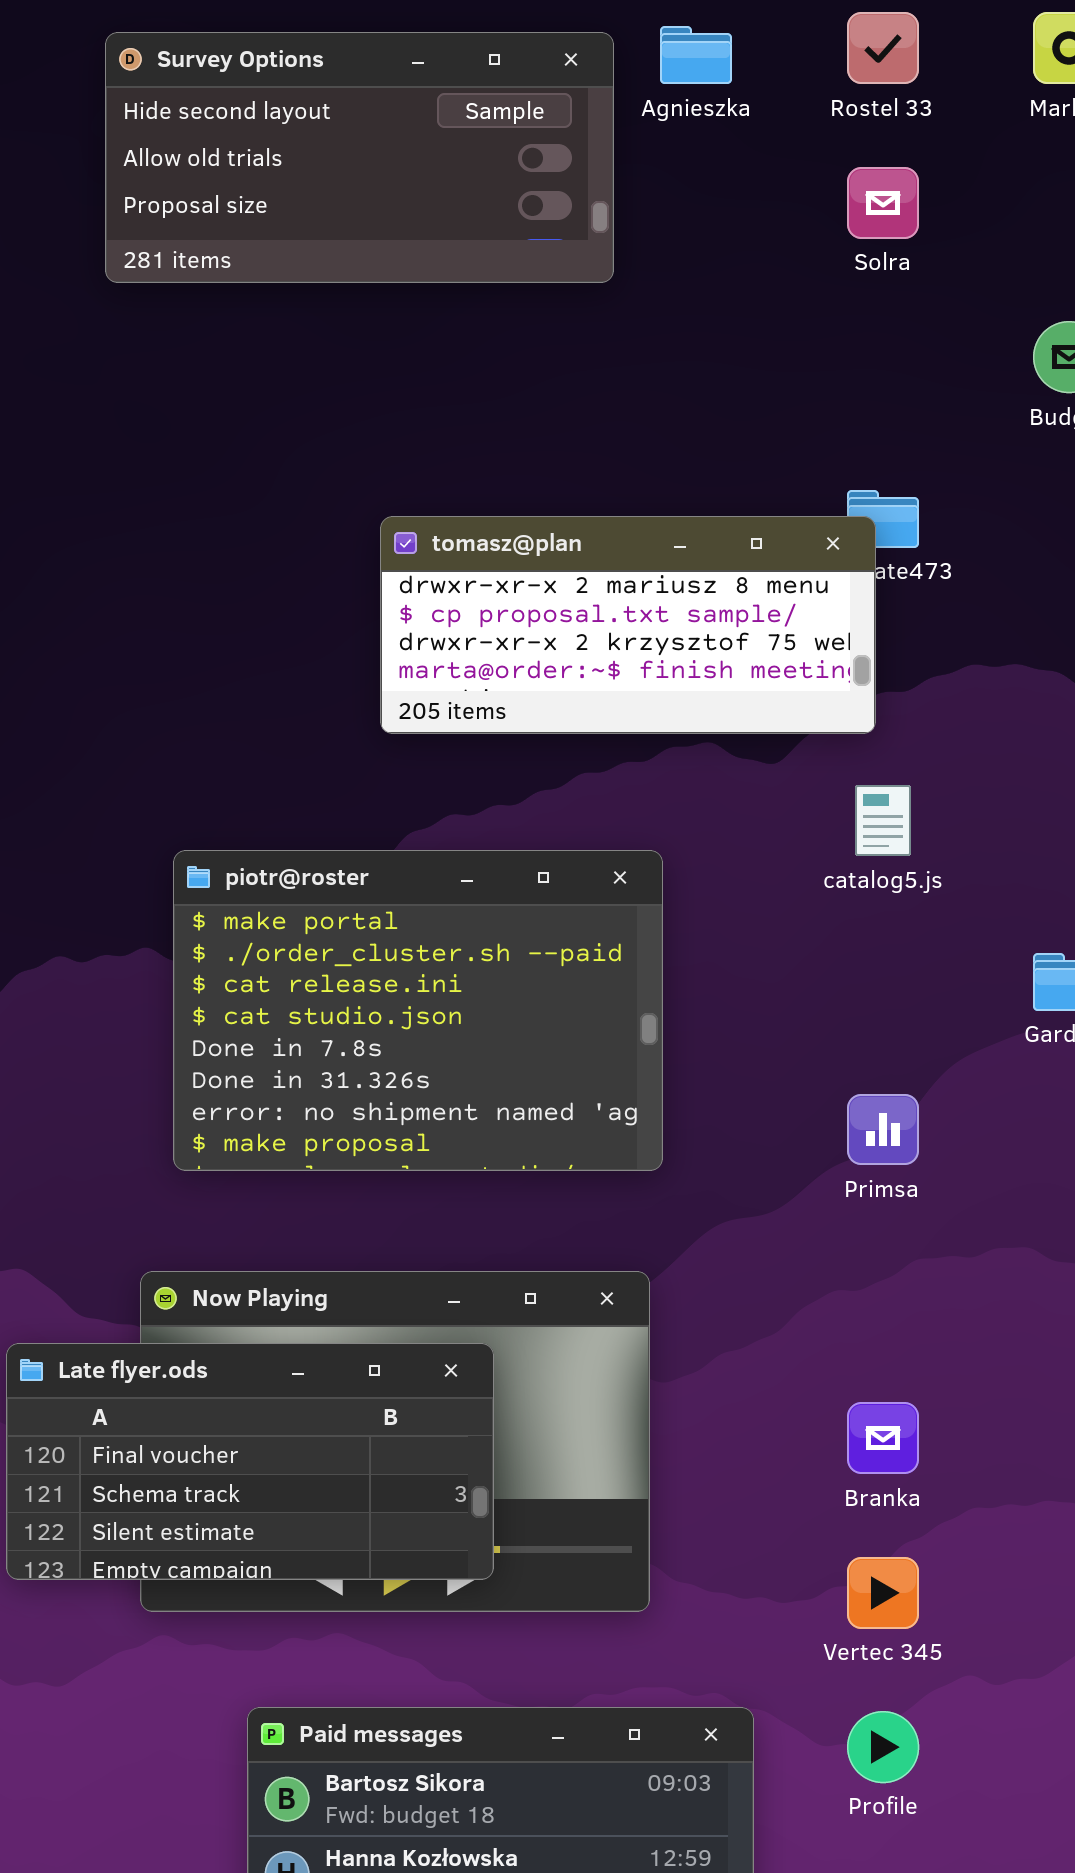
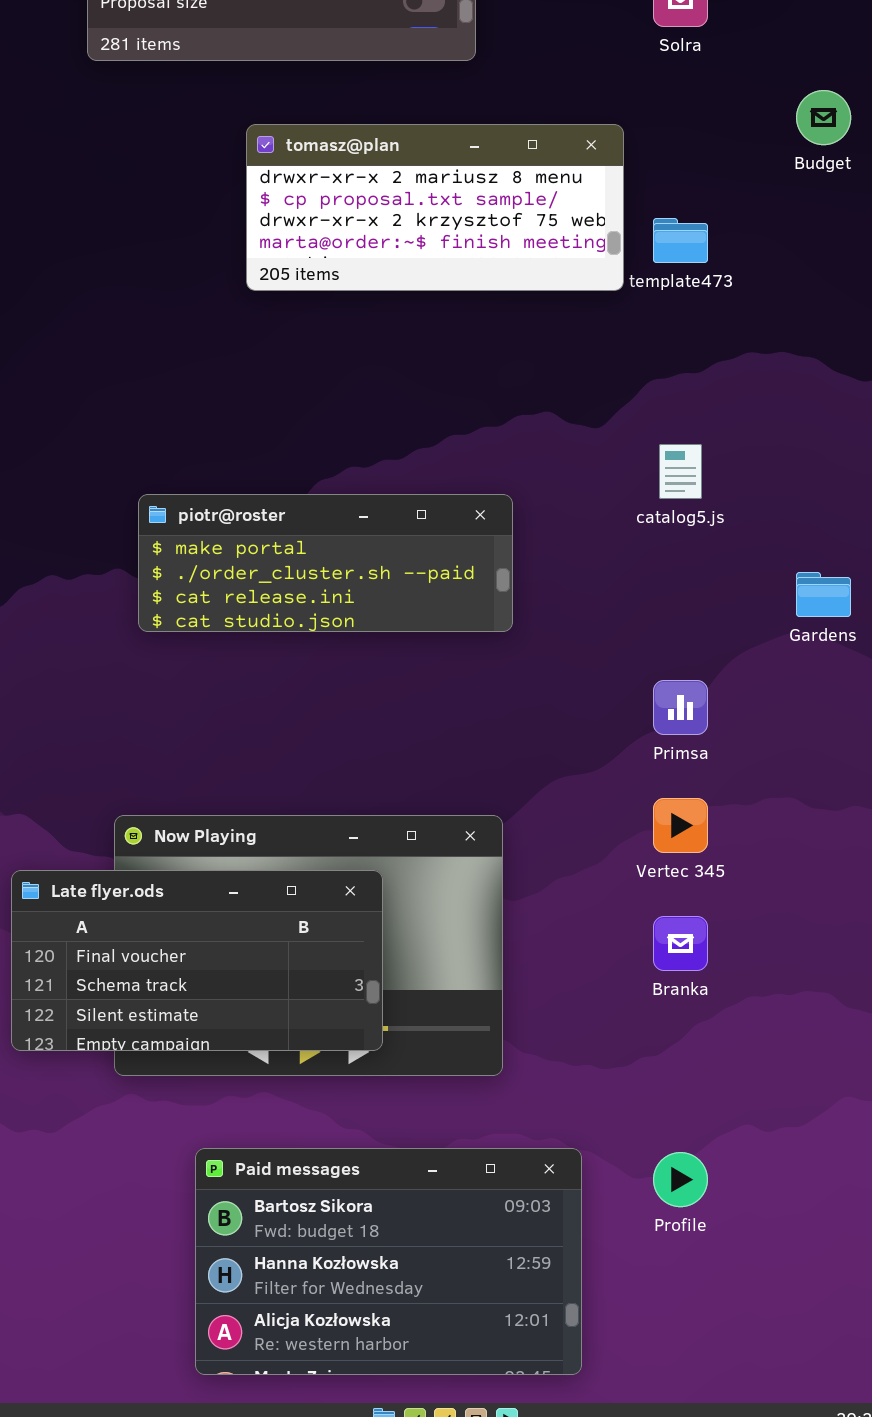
tomasz@plan: [380,516,876,734] -> [246,124,624,291], moved
piotr@roster: [173,850,663,1171] -> [138,494,513,632], resized
Vertec 345: [847,1557,919,1629] -> [653,798,708,853], moved

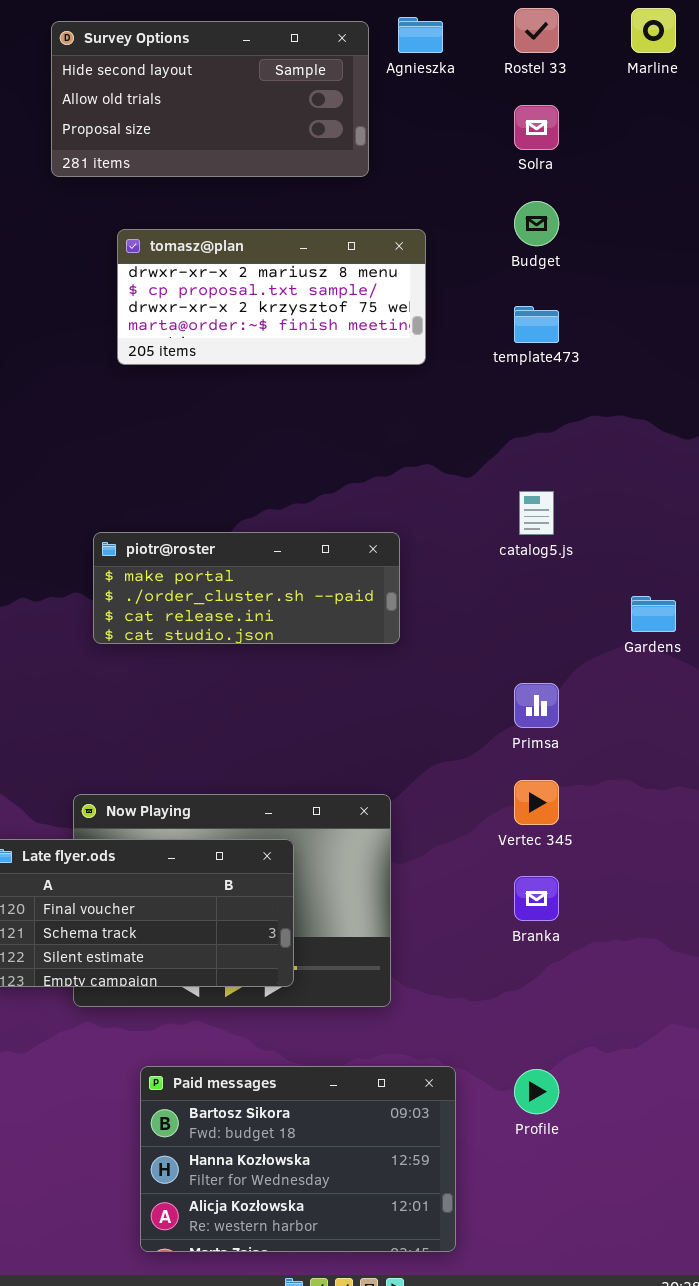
Budget: [796,90,851,145] -> [514,201,559,246], moved
tomasz@plan: [246,124,624,291] -> [117,229,426,365], moved

